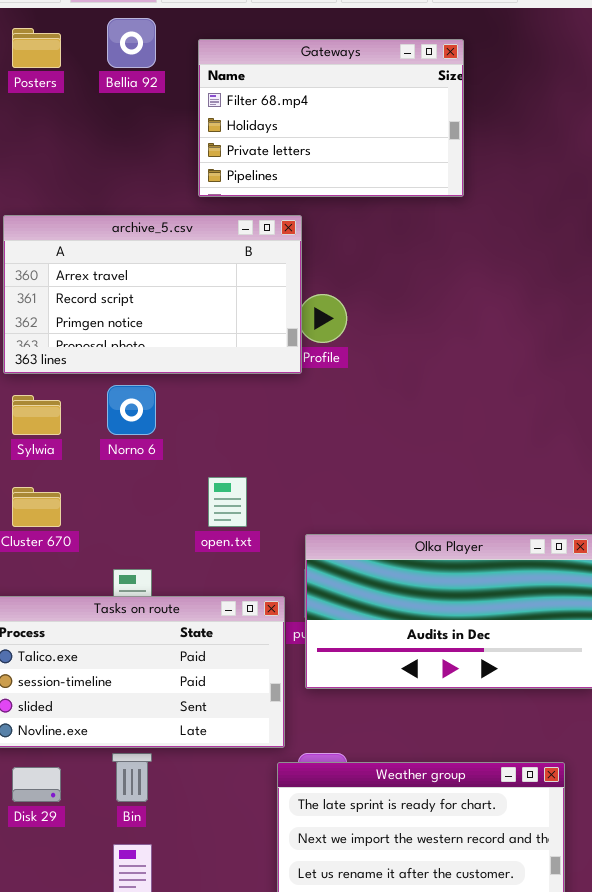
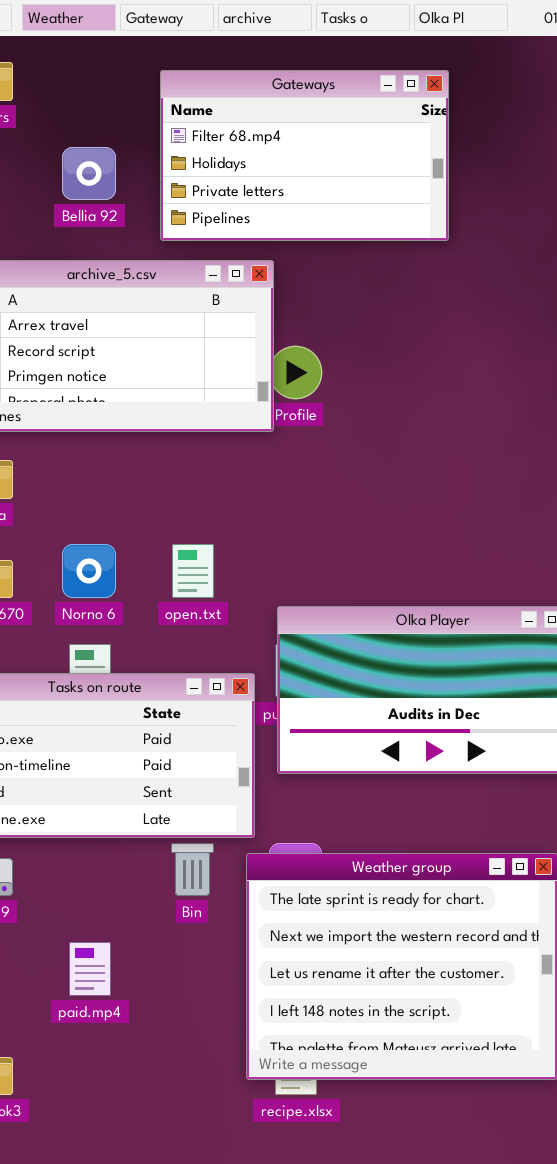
Bellia 92: [107,18,156,68] -> [62,147,116,200], moved
Norno 6: [107,385,156,435] -> [62,544,116,598], moved
Bin: [112,753,152,802] -> [171,843,214,896], moved

